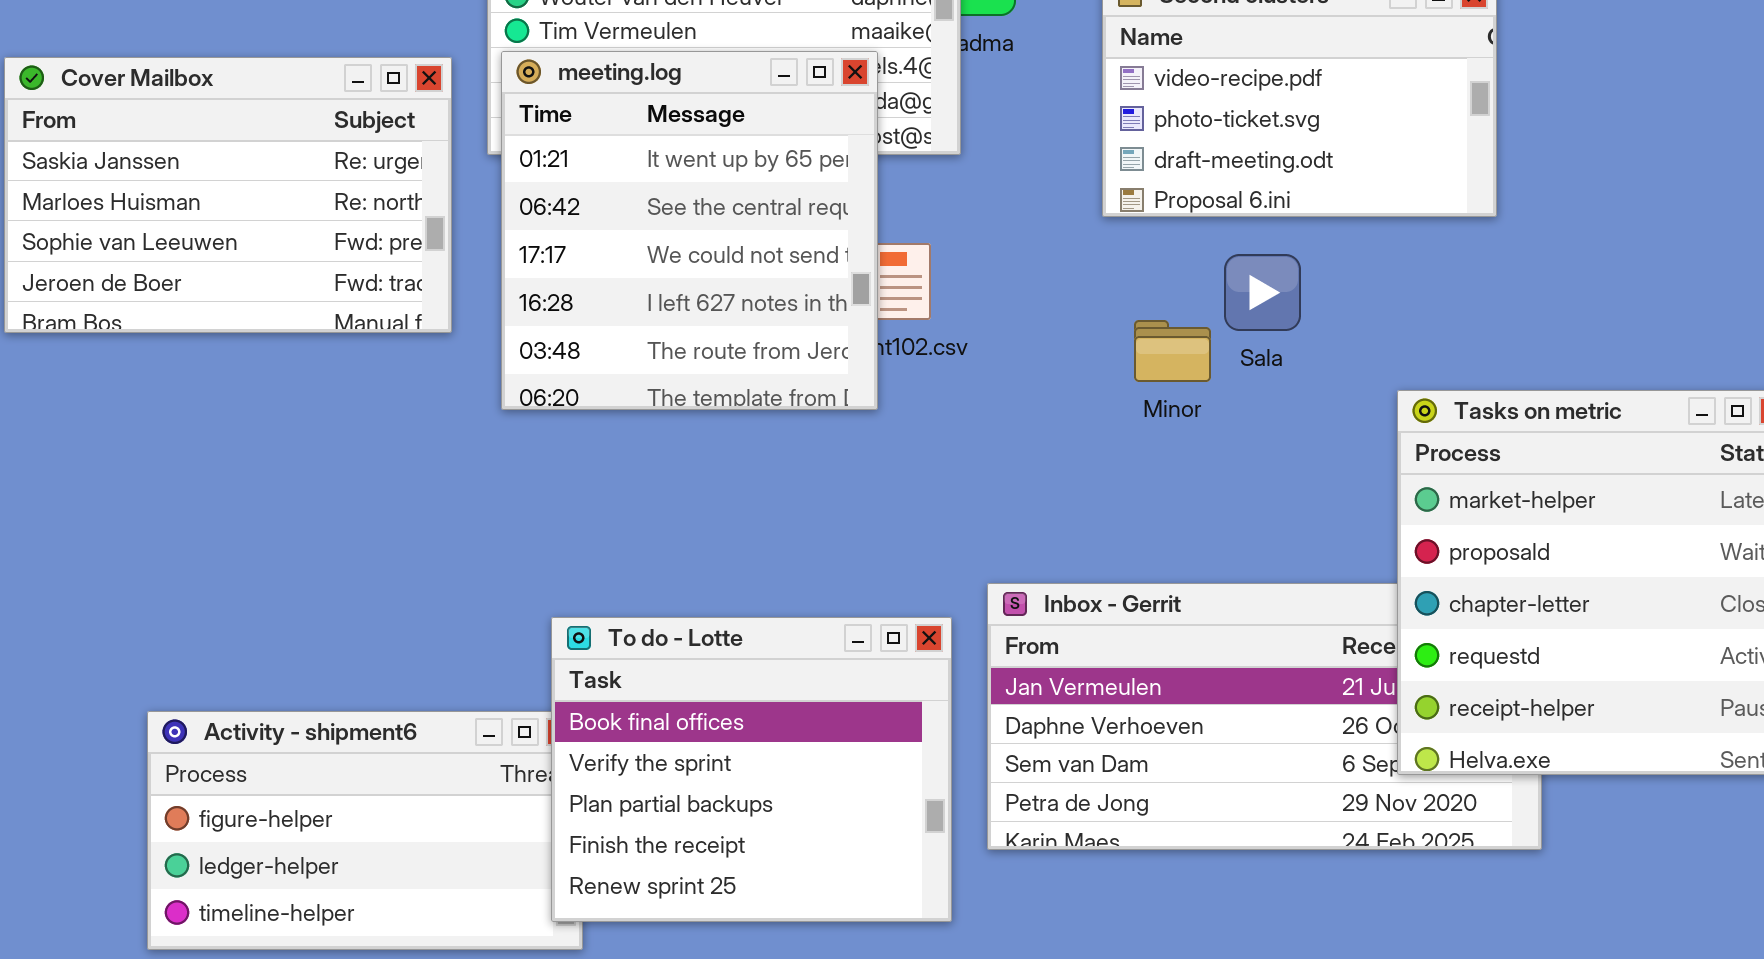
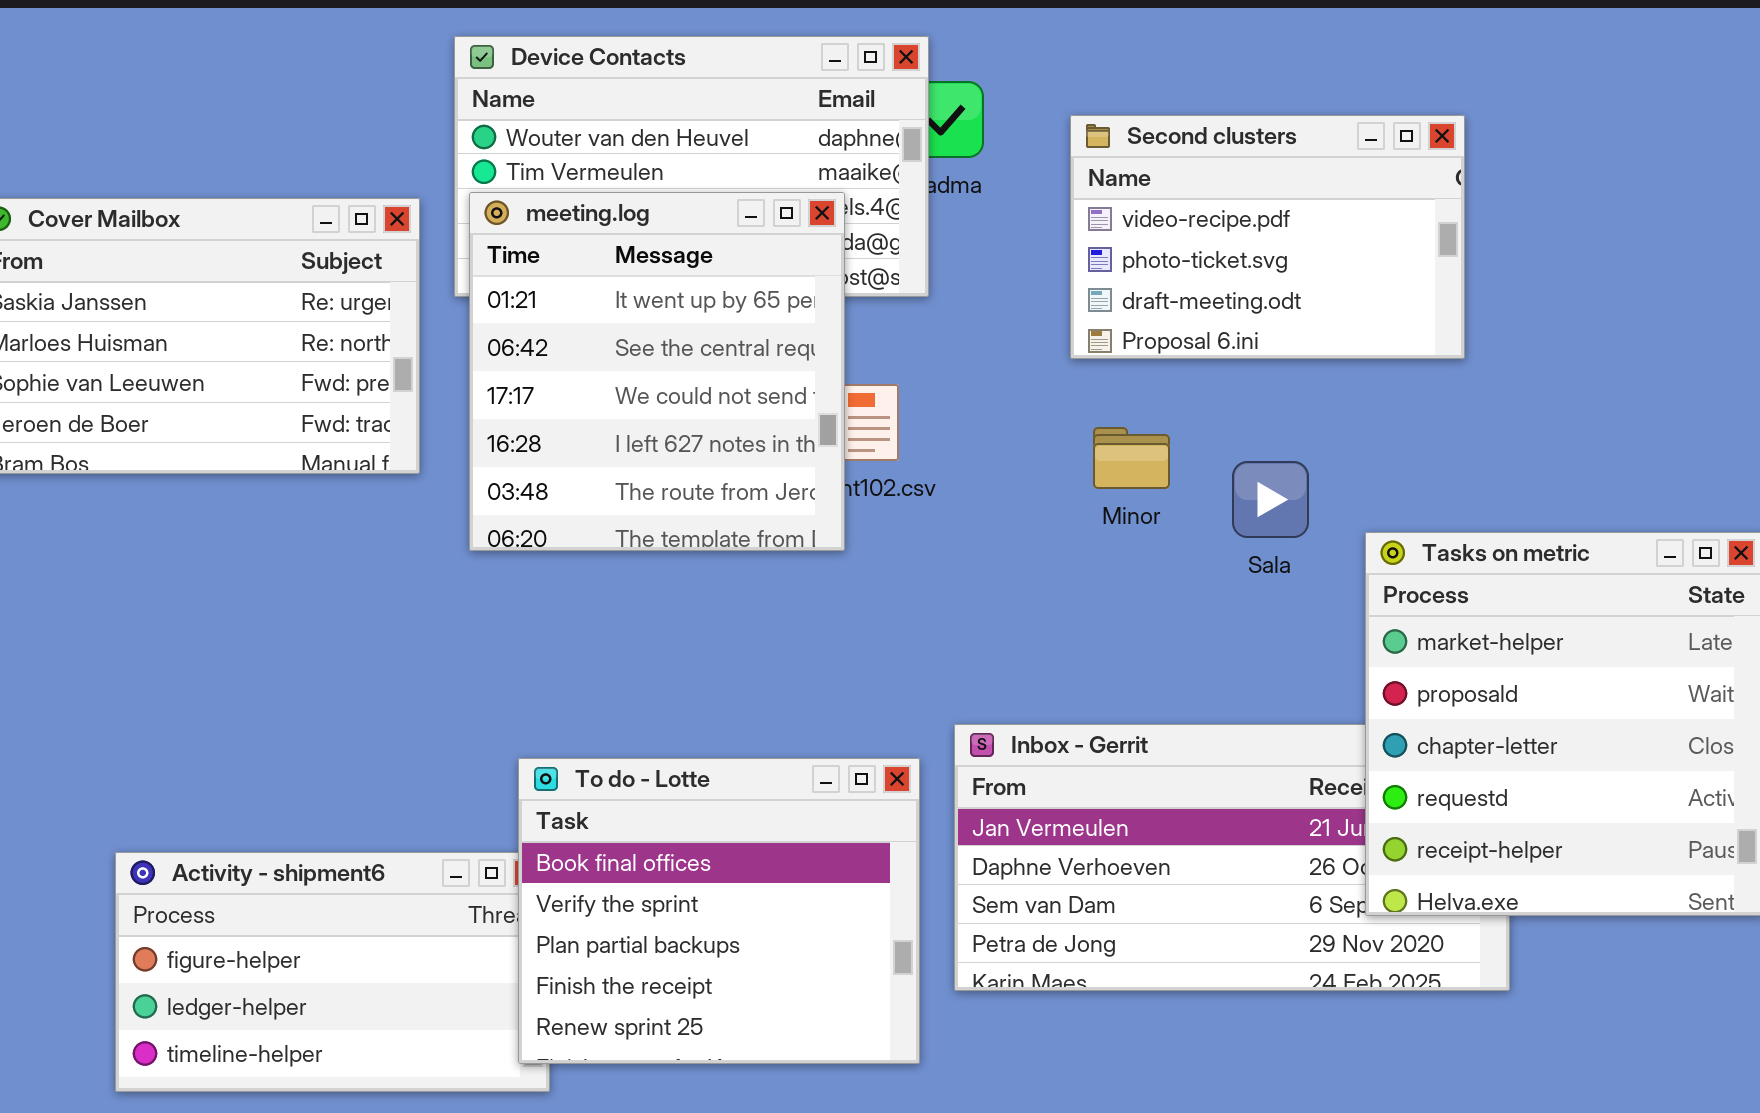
Sala: [1224,254,1301,331] -> [1232,461,1309,538], moved
Minor: [1134,320,1211,382] -> [1093,427,1170,489], moved

